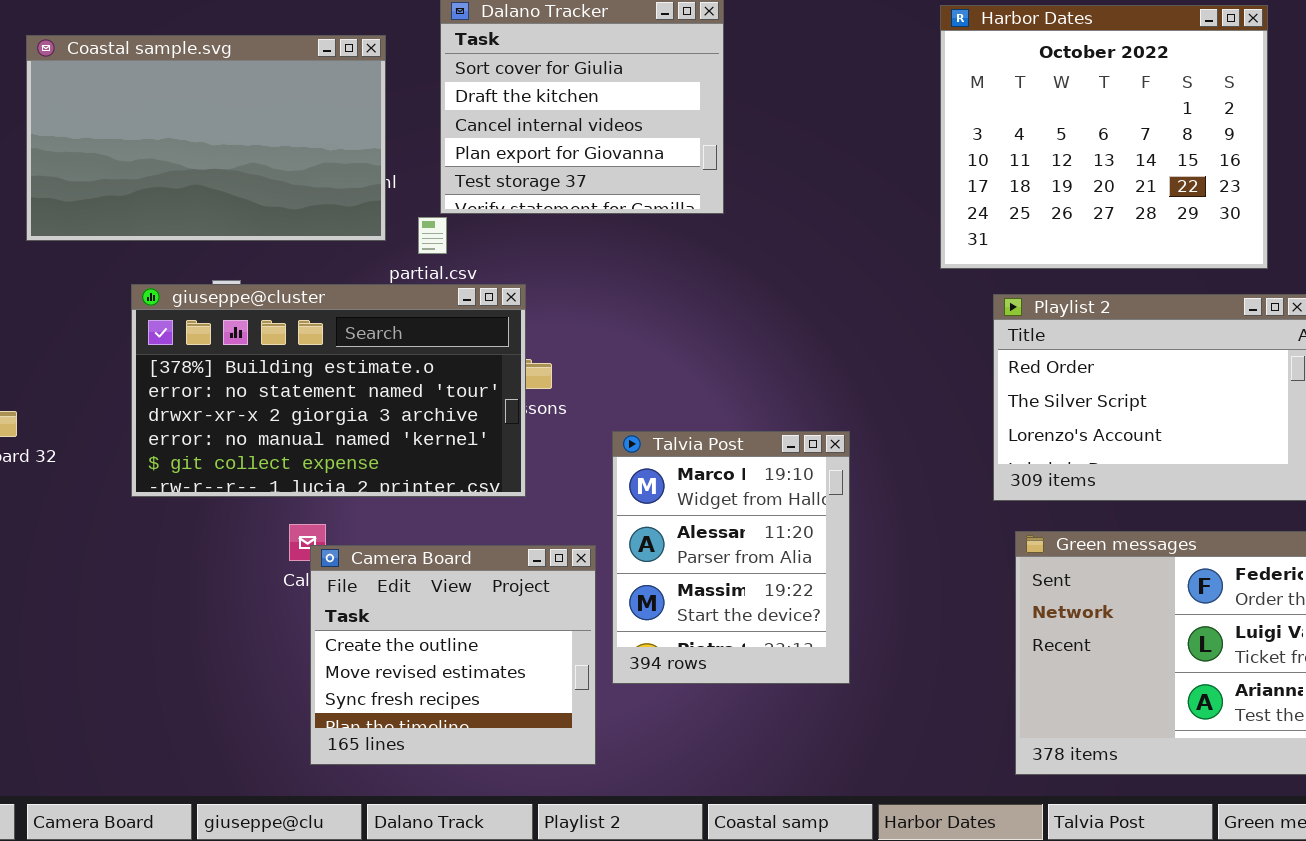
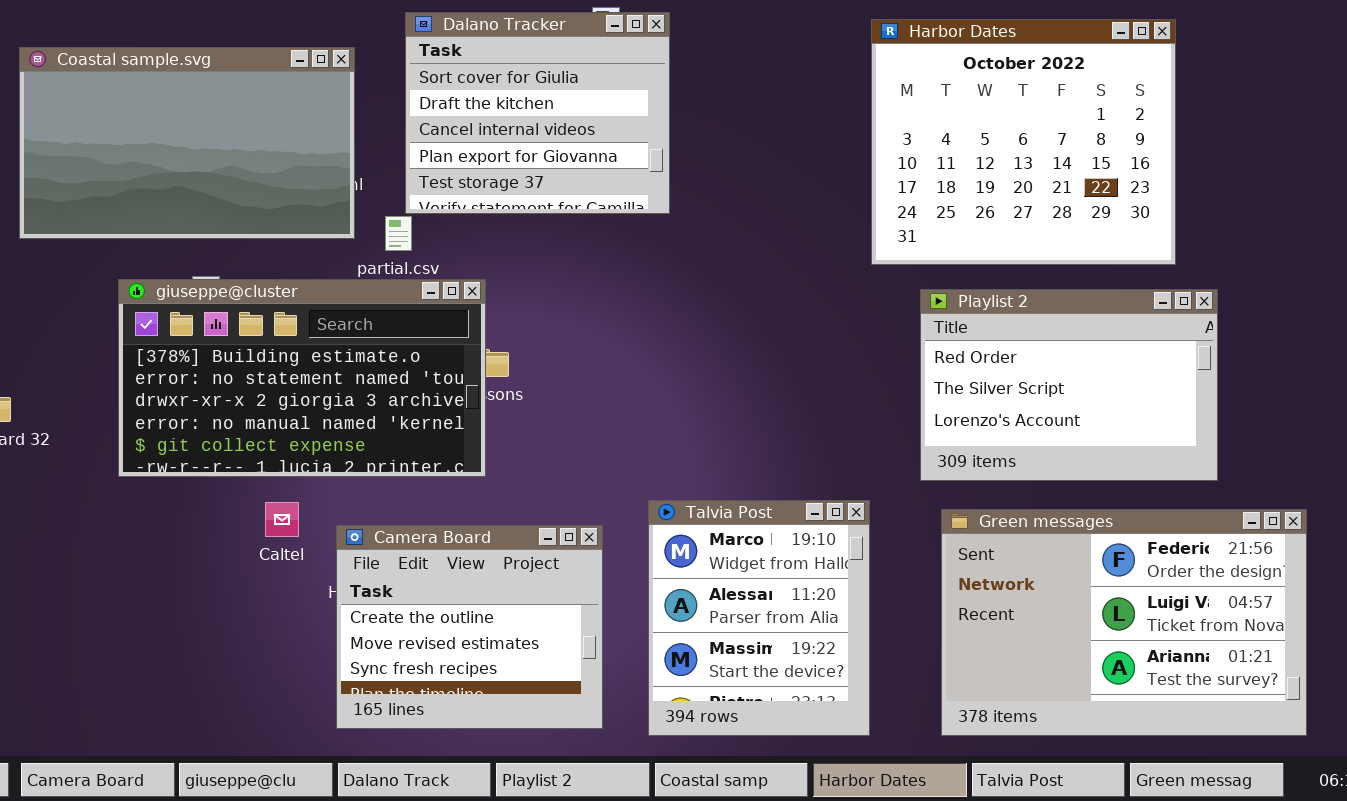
Talvia Post: [612,431,850,684] -> [648,500,870,736], moved
Camera Board: [310,545,596,765] -> [336,525,603,729], moved

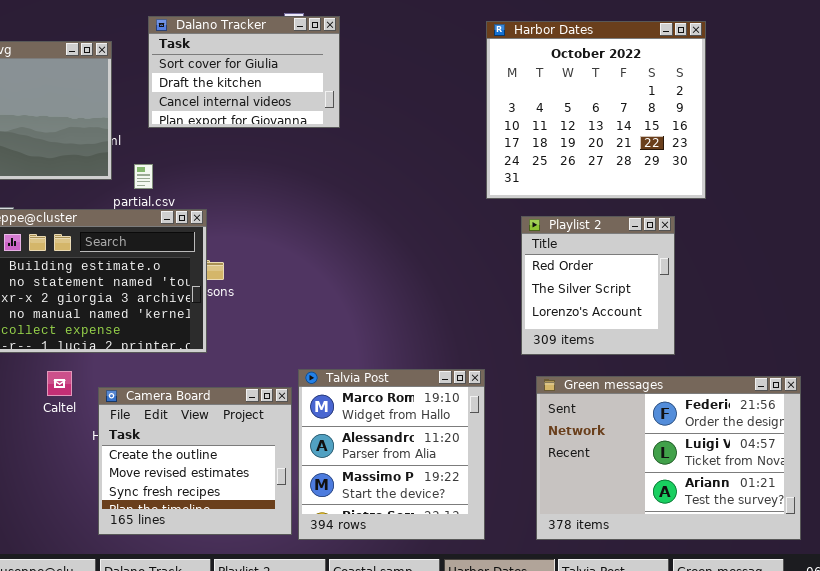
Dalano Tracker: [405,12,670,214] -> [148,16,340,128], resized
Playlist 2: [920,289,1218,481] -> [521,216,675,355], resized
Talvia Post: [648,500,870,736] -> [298,369,485,540], resized

